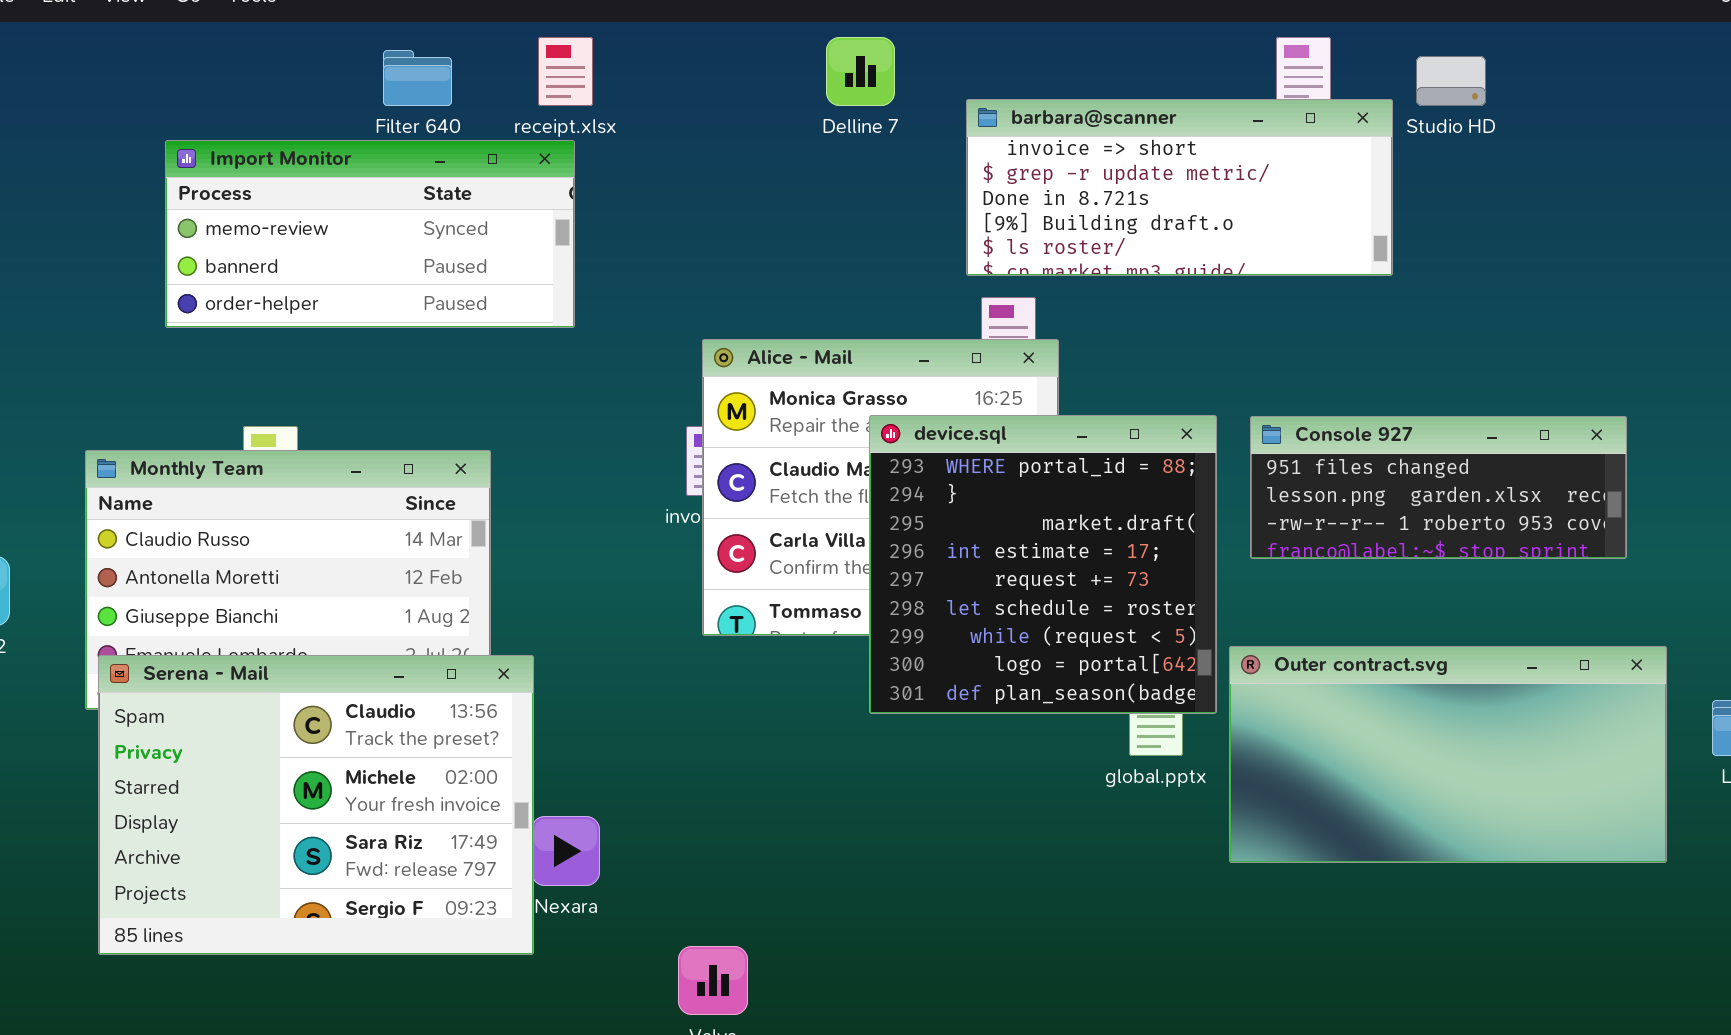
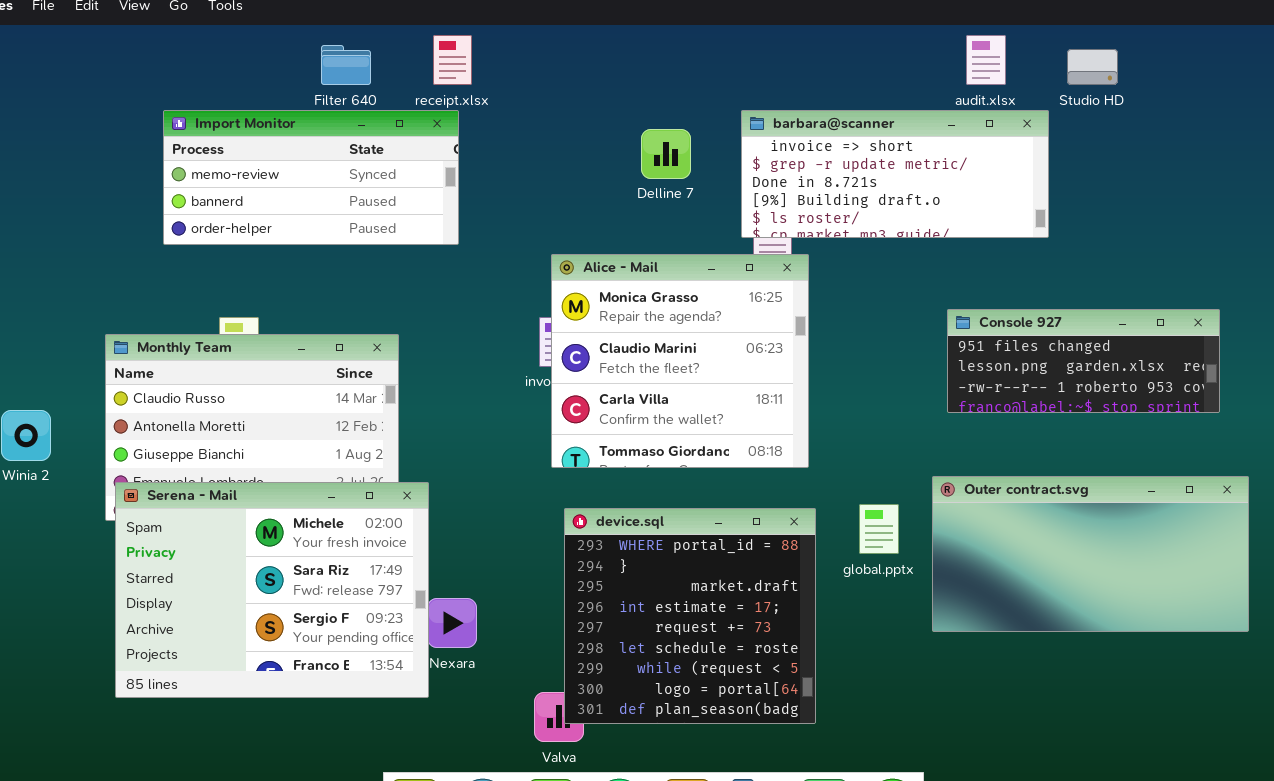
Delline 7: [826,37,895,106] -> [641,129,691,179], moved
barbara@scanner: [966,99,1393,276] -> [741,110,1049,238], moved
device.sql: [869,415,1217,714] -> [564,508,816,724], moved
Serena - Mail: [98,655,534,955] -> [115,482,429,698], scrolled down 1 row

